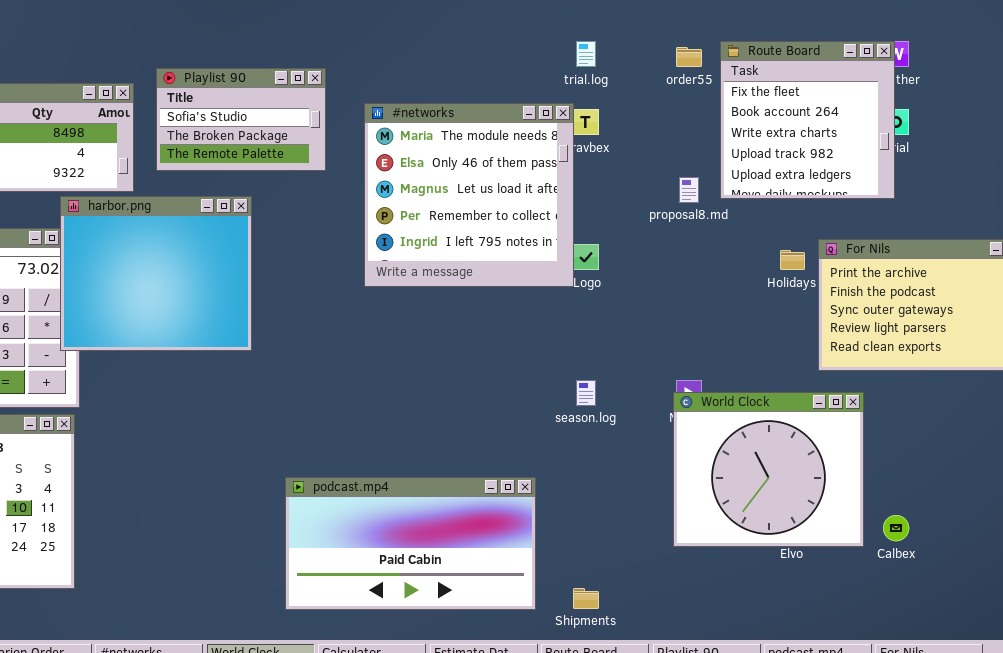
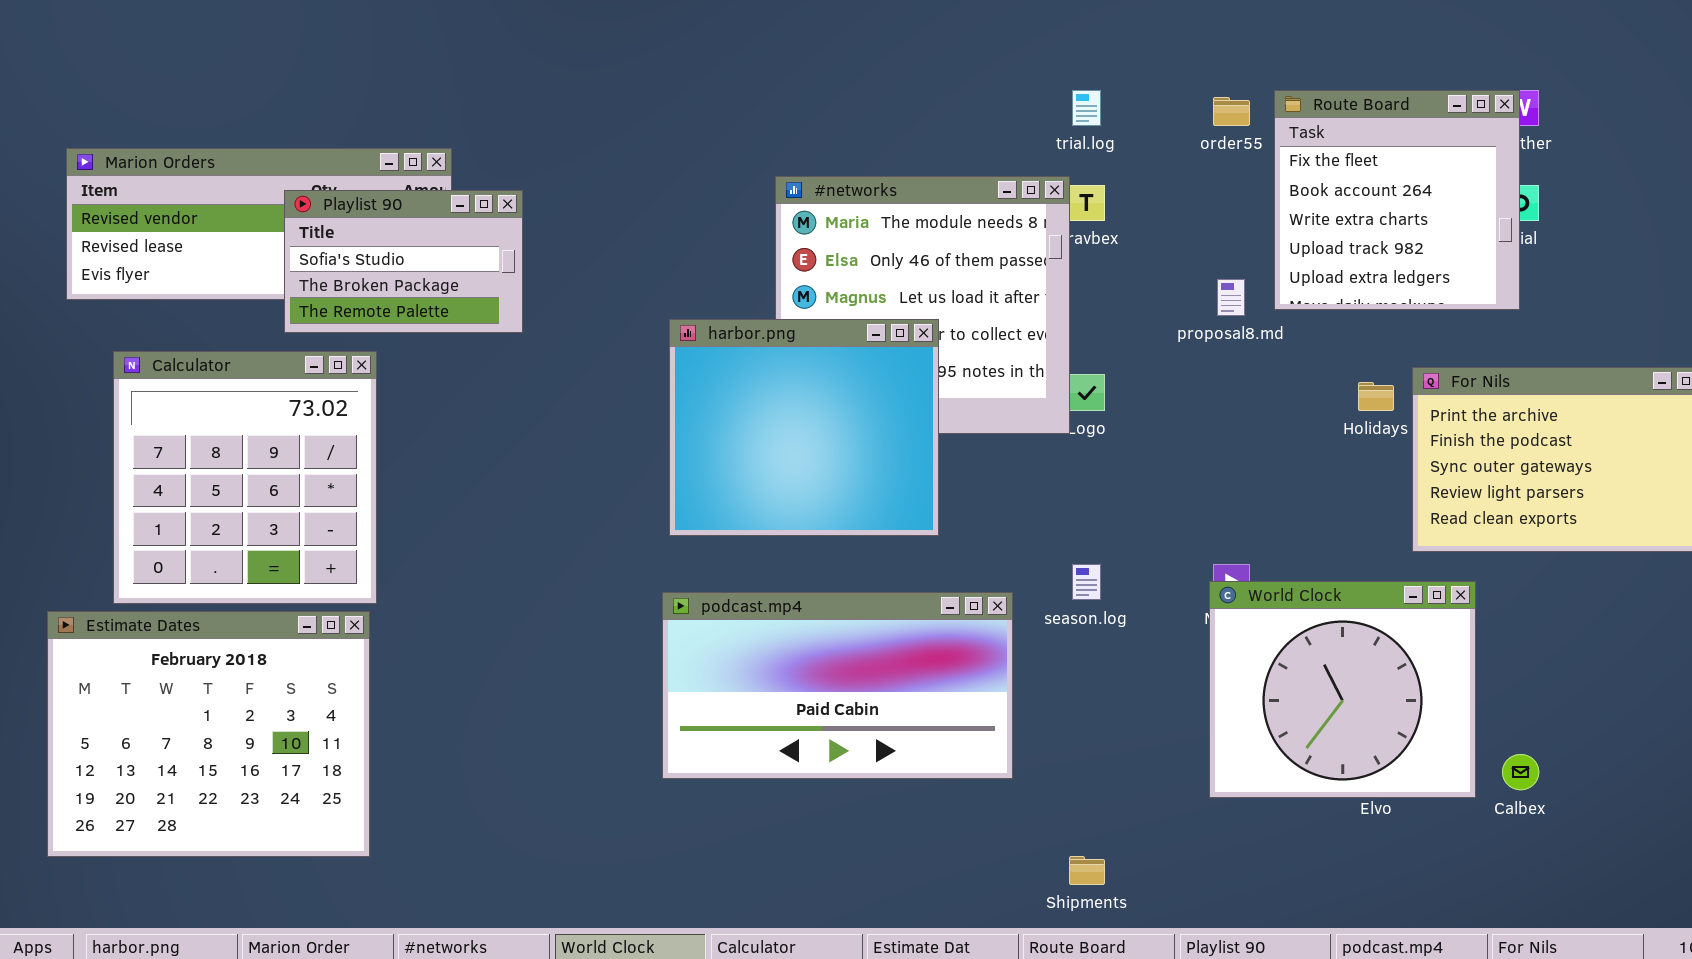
Playlist 90: [156,68,326,171] -> [284,190,523,333], moved
harbor.png: [60,196,252,351] -> [669,319,939,536], moved
podcast.mp4: [285,477,536,610] -> [662,592,1013,779], moved

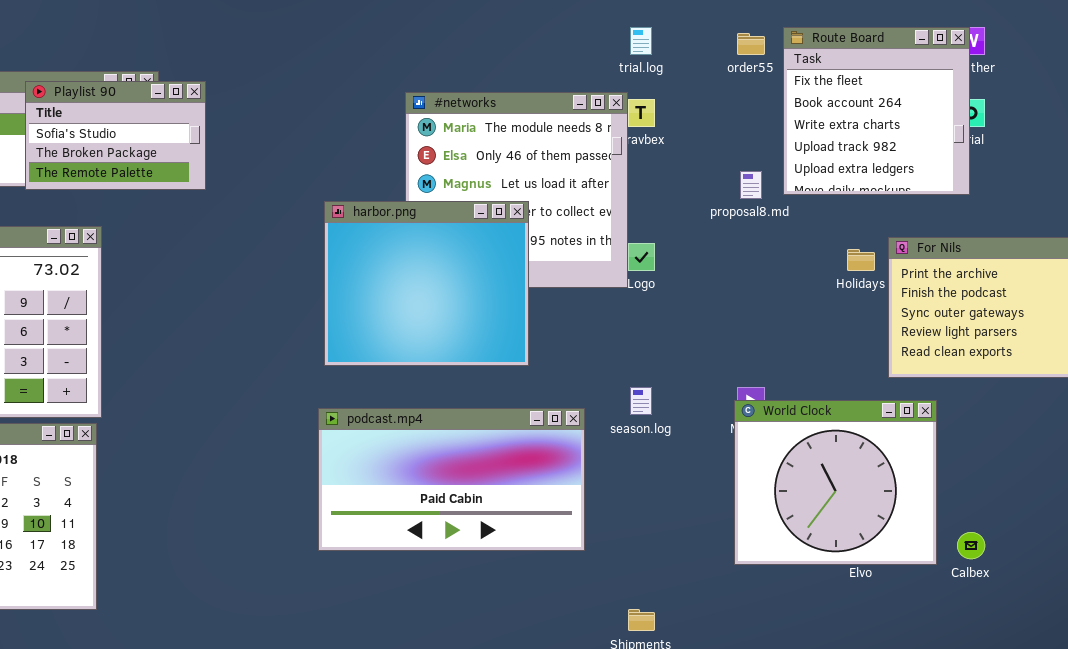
Playlist 90: [284,190,523,333] -> [25,81,206,190], moved

